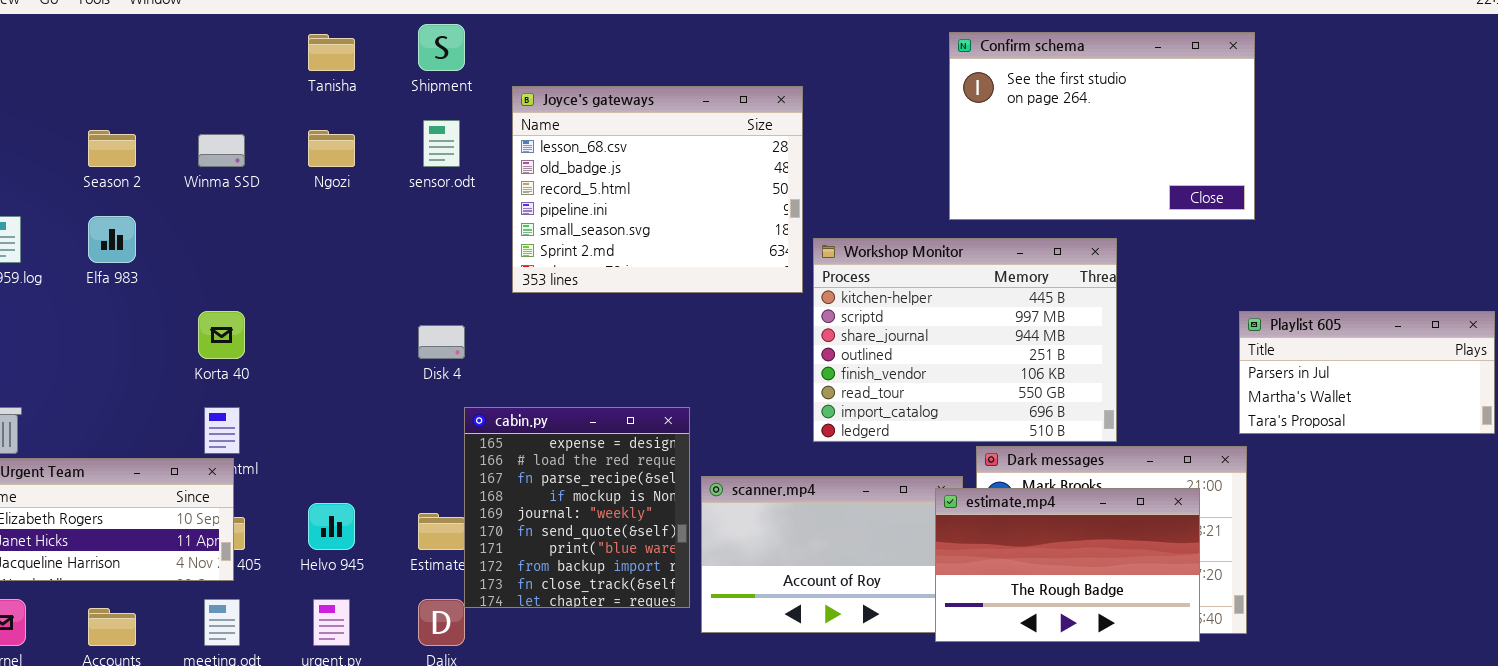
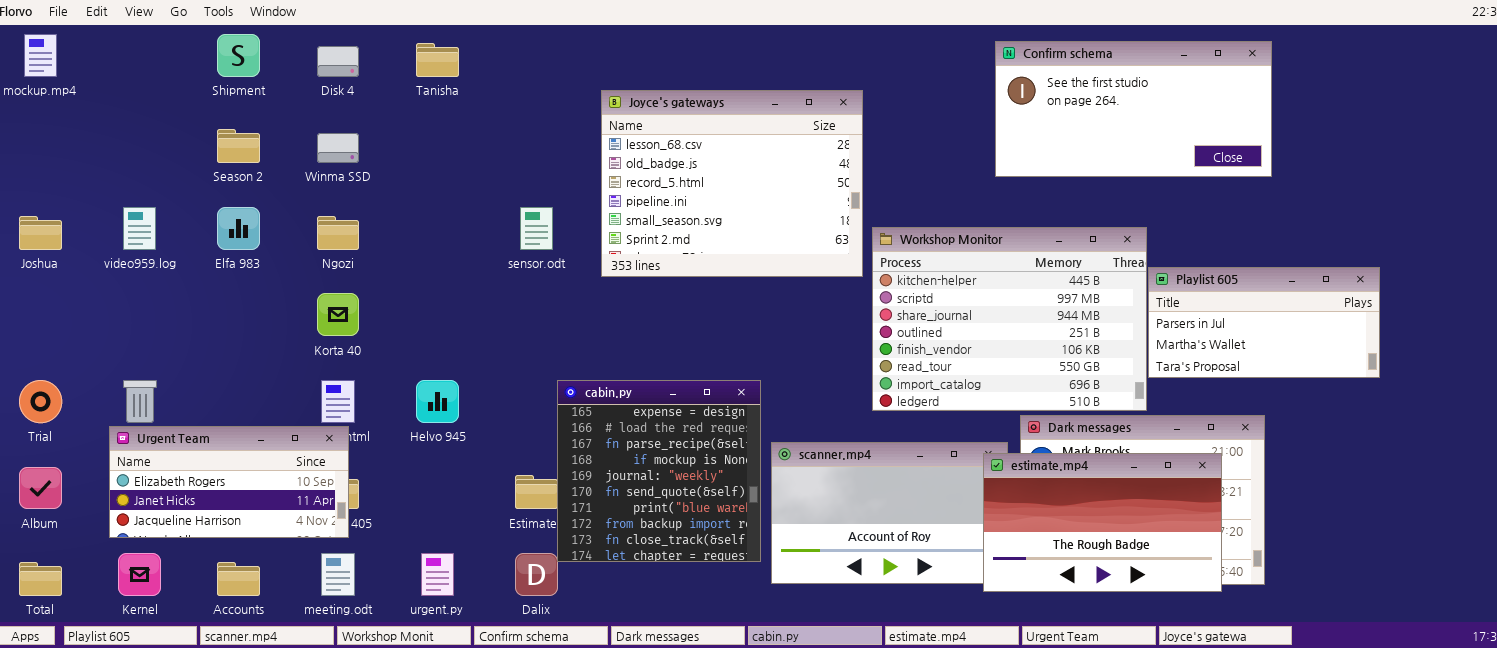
Shipment: [418,24,465,71] -> [217,34,260,77], moved
Confirm schema: [949,32,1255,220] -> [995,41,1272,177], resized
sensor.odt: [423,120,460,167] -> [520,207,553,250], moved
Ngozi: [308,130,355,167] -> [317,216,359,250], moved
Playlist 605: [1239,311,1495,434] -> [1148,267,1380,378], moved
Disk 4: [418,325,465,359] -> [317,46,359,77], moved
Helvo 945: [308,503,355,550] -> [416,380,459,423], moved

